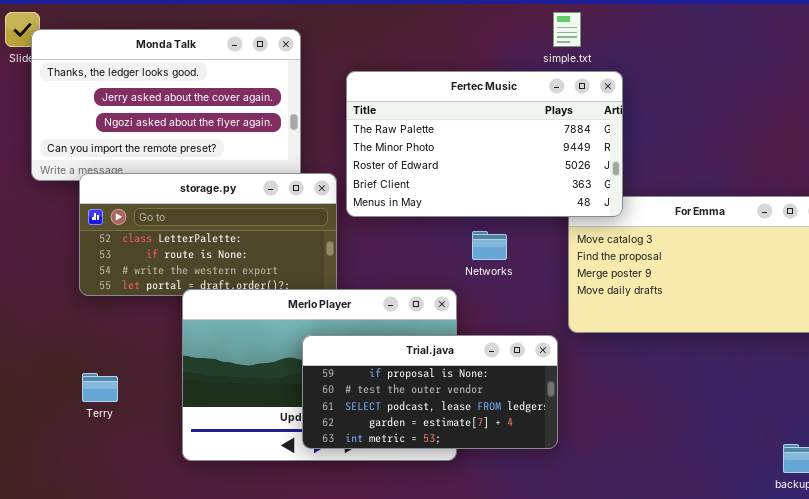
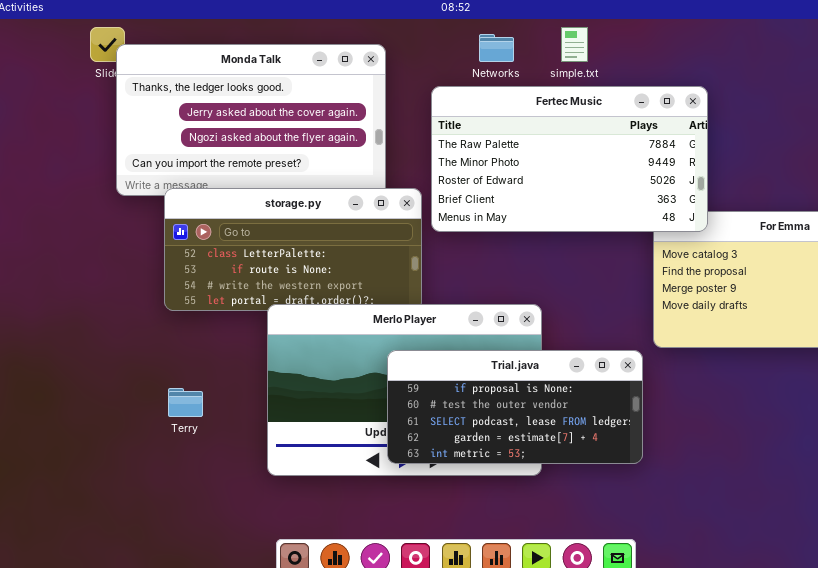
simple.txt: [553,12,581,47] -> [561,27,588,62], moved
Networks: [472,231,507,260] -> [479,34,514,62], moved

